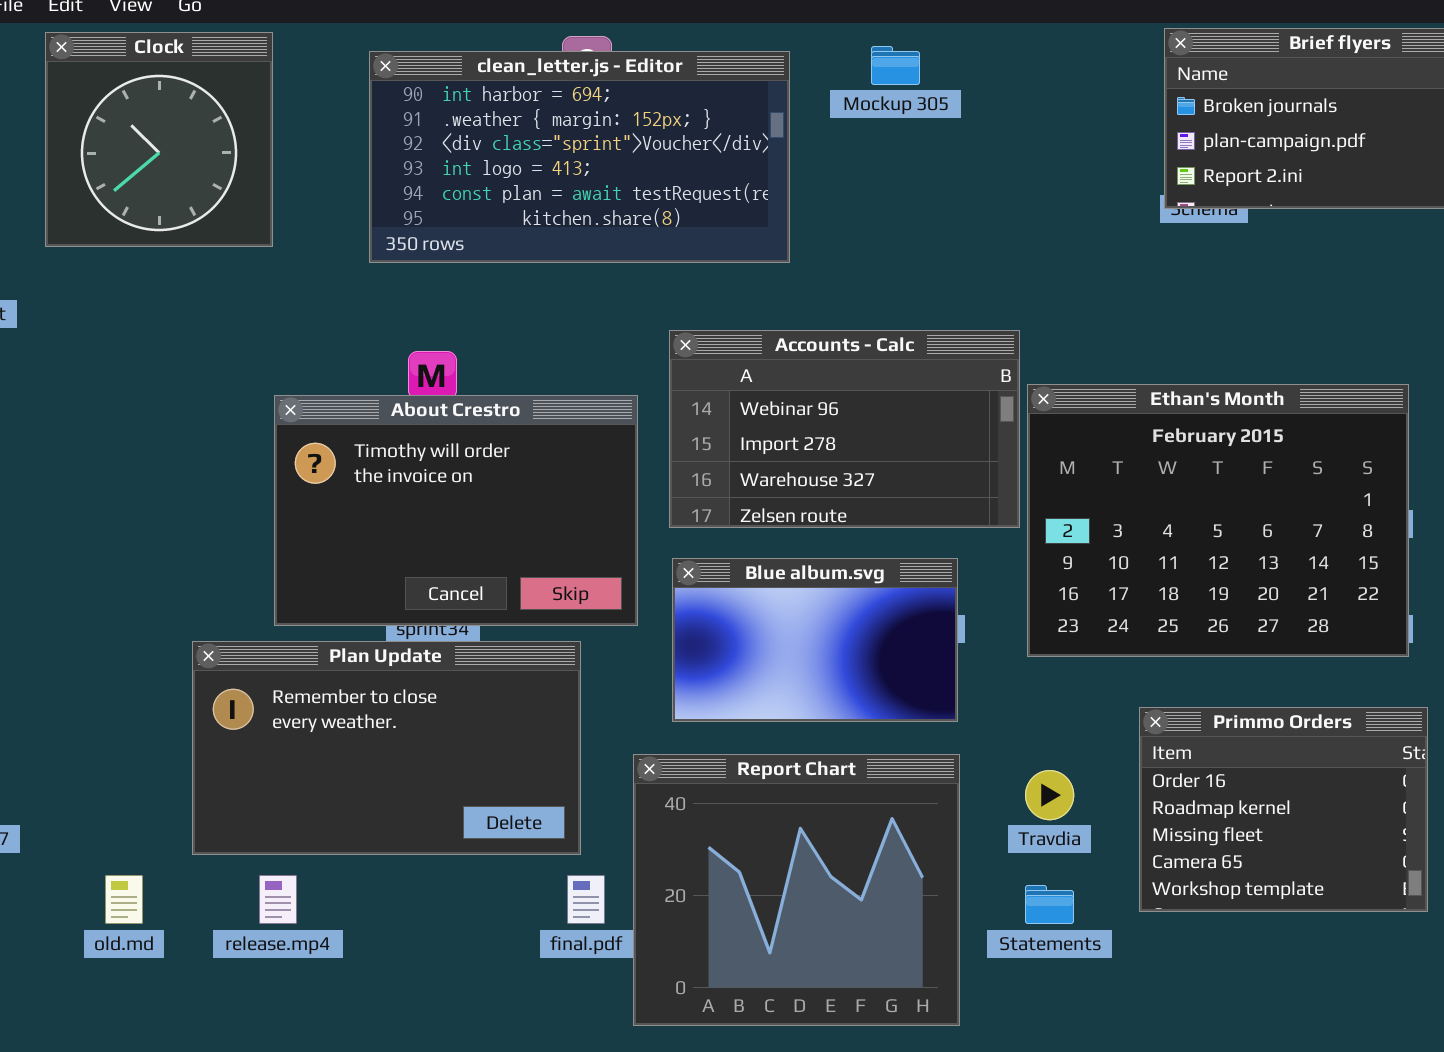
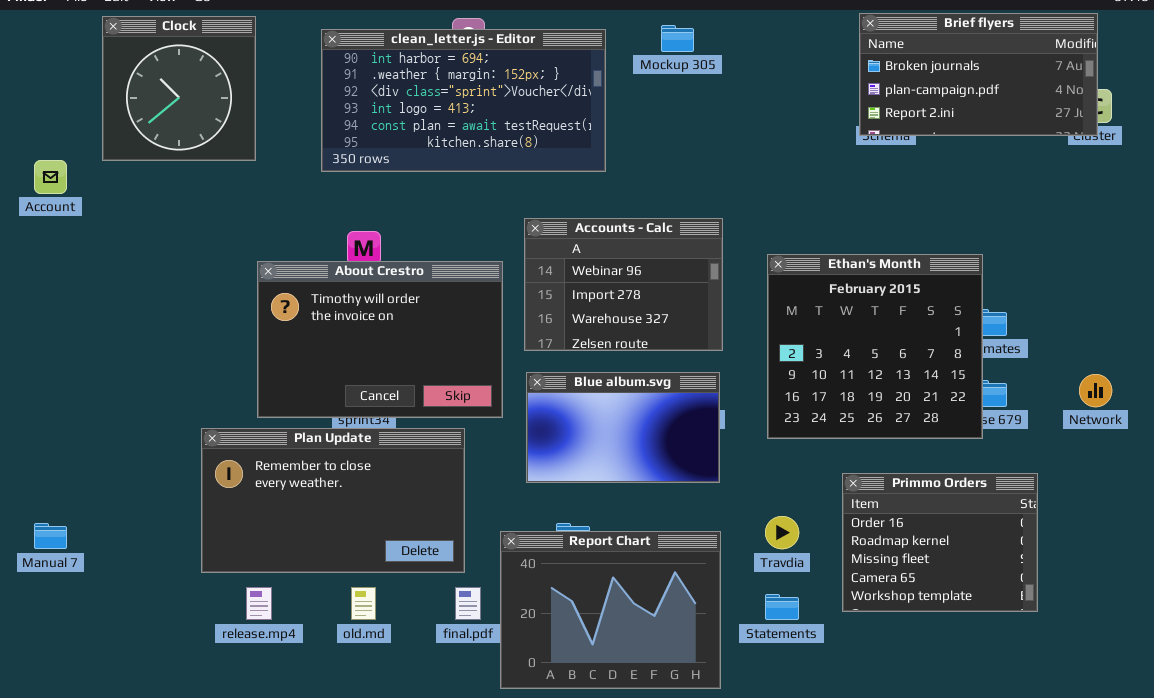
Accounts - Calc: [669,330,1020,528] -> [524,218,723,351], resized
Ethan's Month: [1027,384,1409,657] -> [767,254,983,439], resized
Report Chart: [633,754,960,1026] -> [500,531,721,689], resized
old.md: [105,875,143,924] -> [351,587,376,620], moved

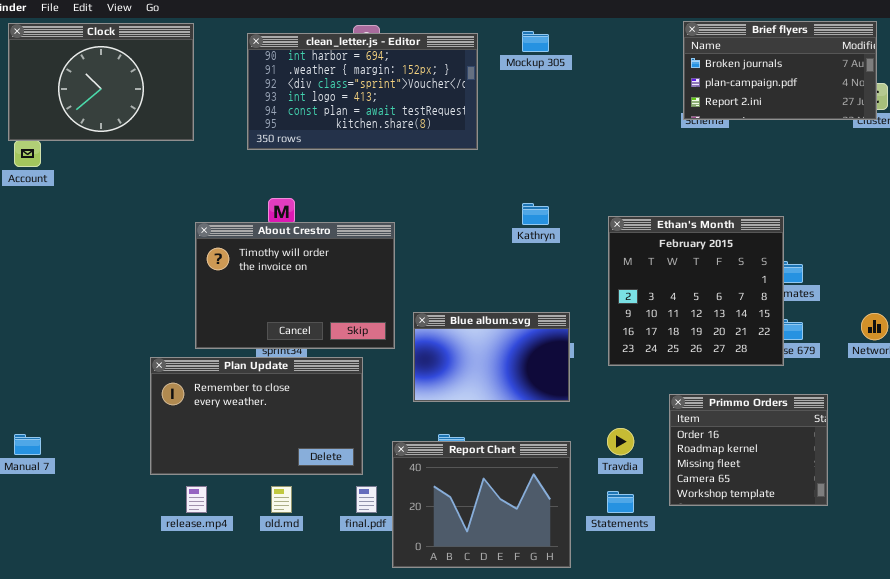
Clock: [102,16,256,161] -> [8,23,194,141], resized
Accounts - Calc: [524,218,723,351] -> none, closed

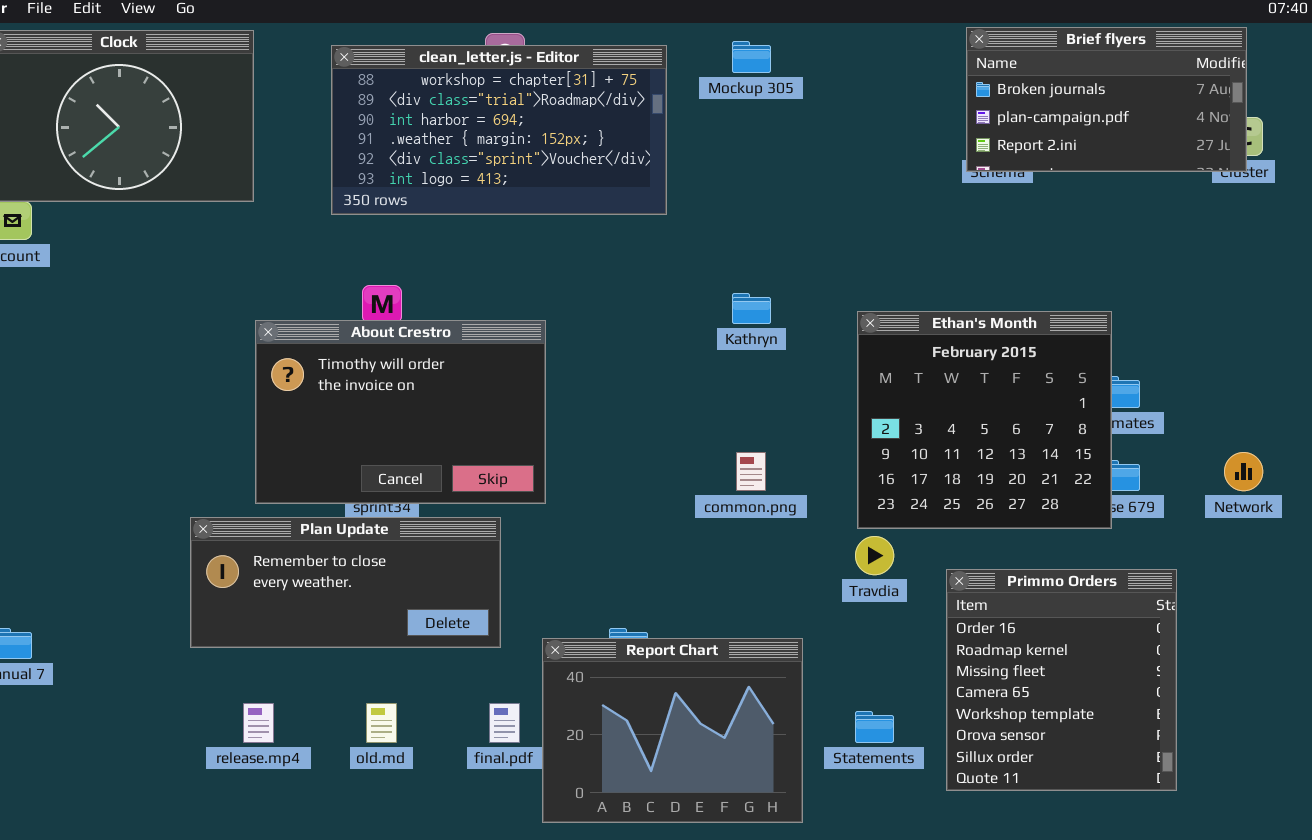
clean_letter.js - Editor: [247,33,478,150] -> [331,45,667,215], scrolled up 2 rows
Blue album.svg: [413,312,570,402] -> none, closed
Plan Update: [150,357,363,475] -> [190,517,501,648], resized
Primmo Orders: [669,394,828,506] -> [946,569,1177,791], resized
Travdia: [607,428,634,455] -> [855,536,894,575], moved

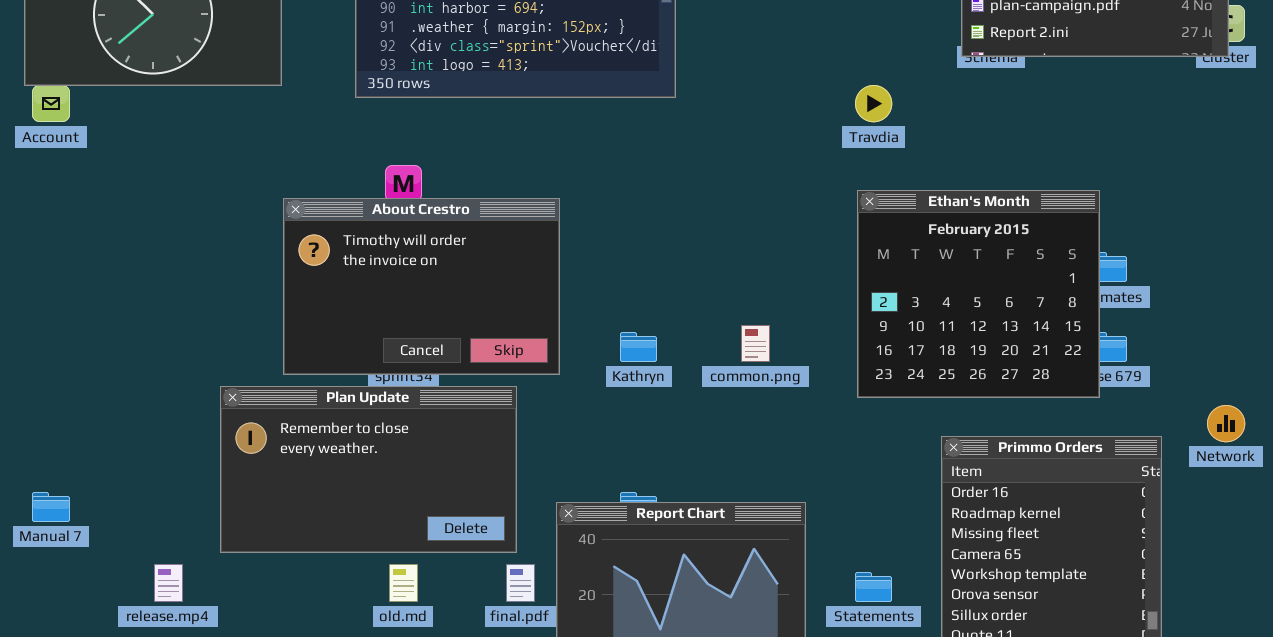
Kathryn: [732,293,771,324] -> [620,332,657,362], moved
Network: [1224,452,1263,491] -> [1207,405,1245,442], moved
Plan Update: [190,517,501,648] -> [220,386,517,553], resized
Travdia: [855,536,894,575] -> [855,85,892,122], moved
release.mp4: [243,703,274,743] -> [154,564,183,602], moved

